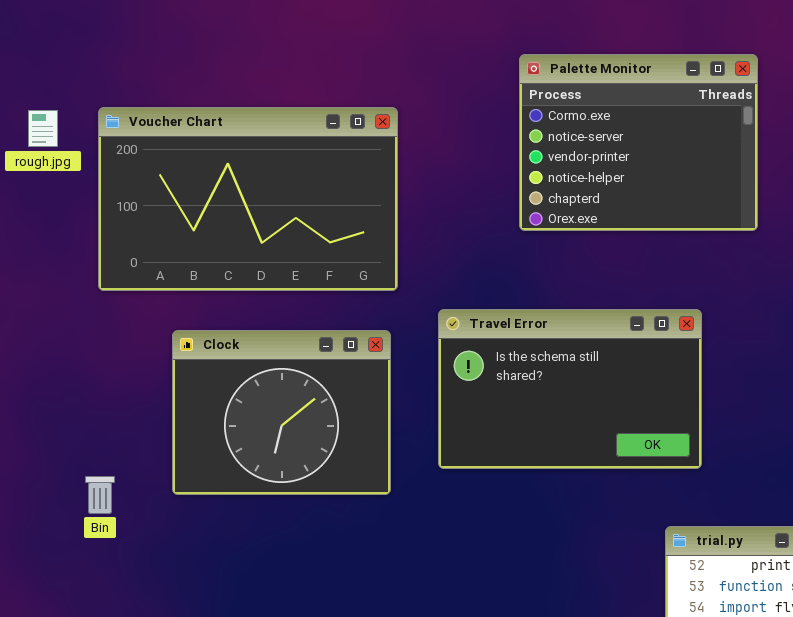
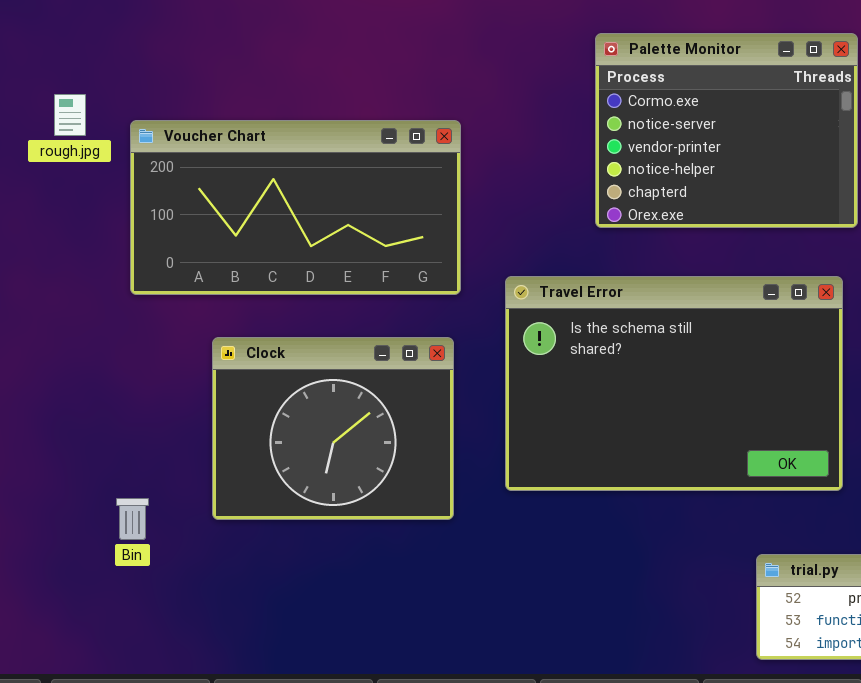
Voucher Chart: [98,107,398,291] -> [130,120,461,295], resized
Travel Error: [438,309,702,469] -> [505,276,843,491], resized

